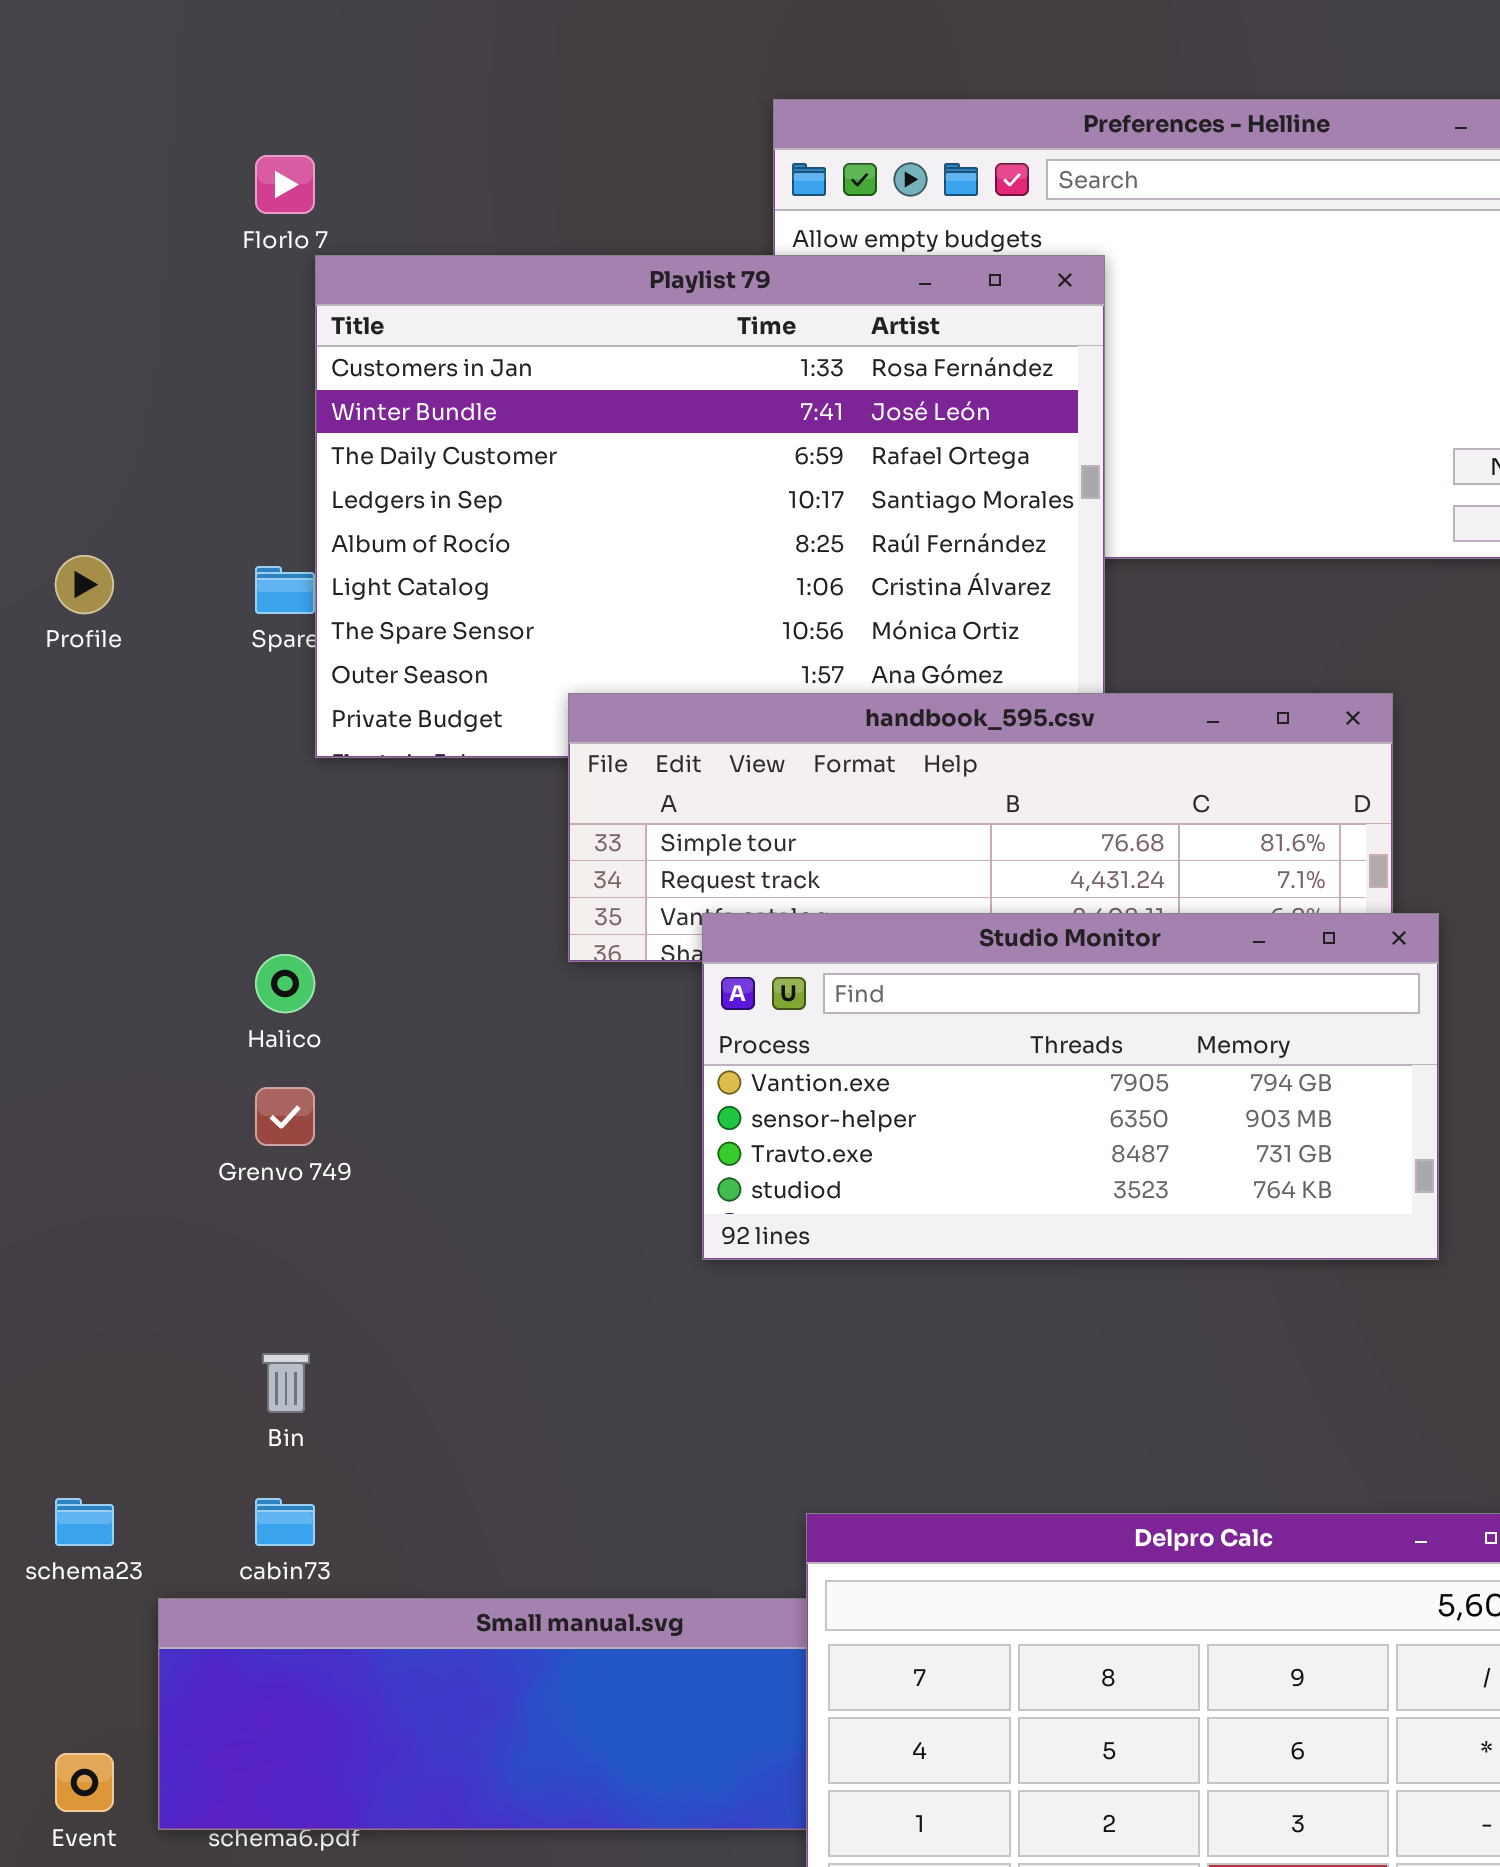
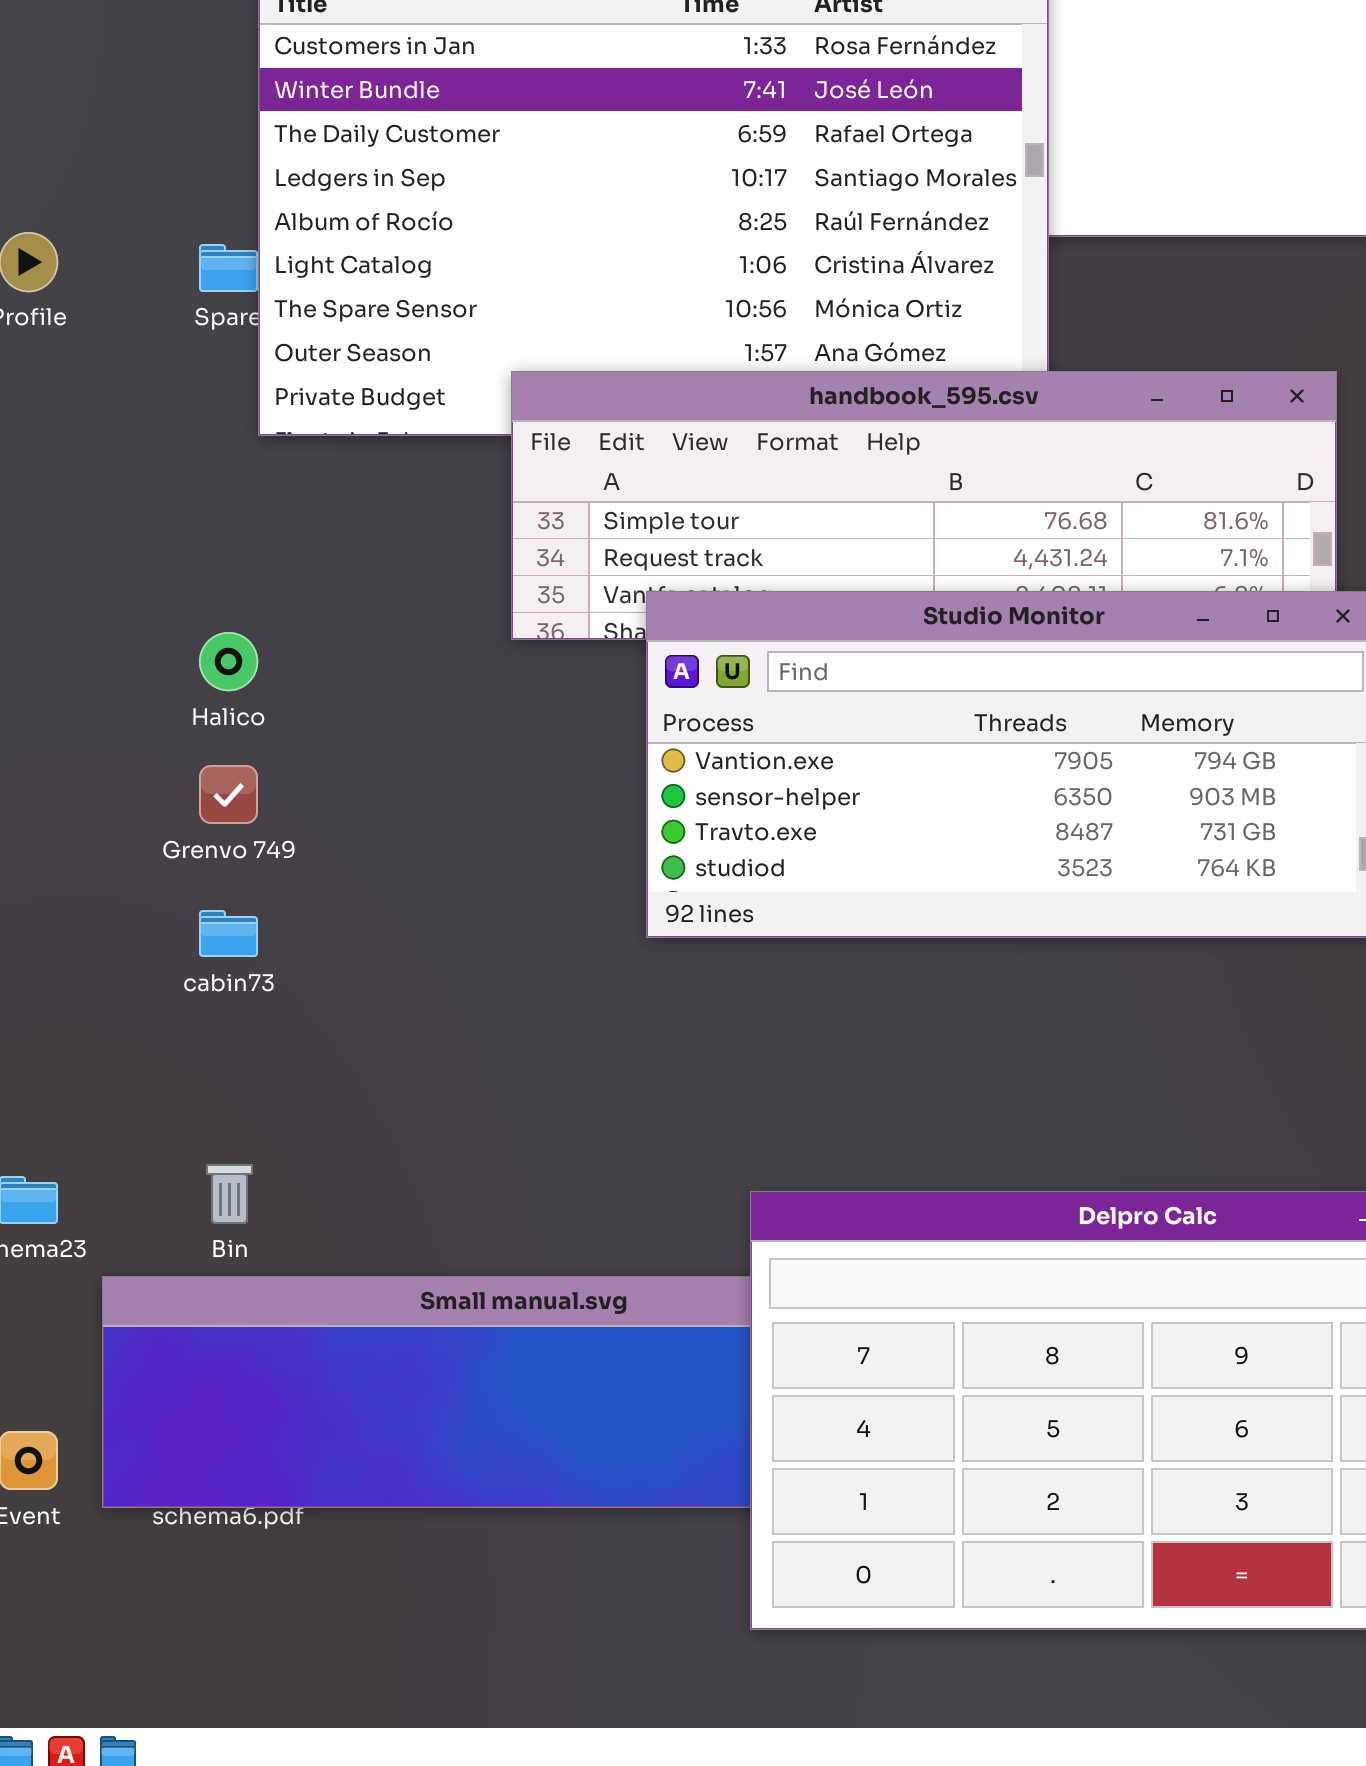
Bin: [262,1353,310,1413] -> [206,1164,253,1224], moved
cabin73: [255,1498,315,1546] -> [199,910,258,957], moved

